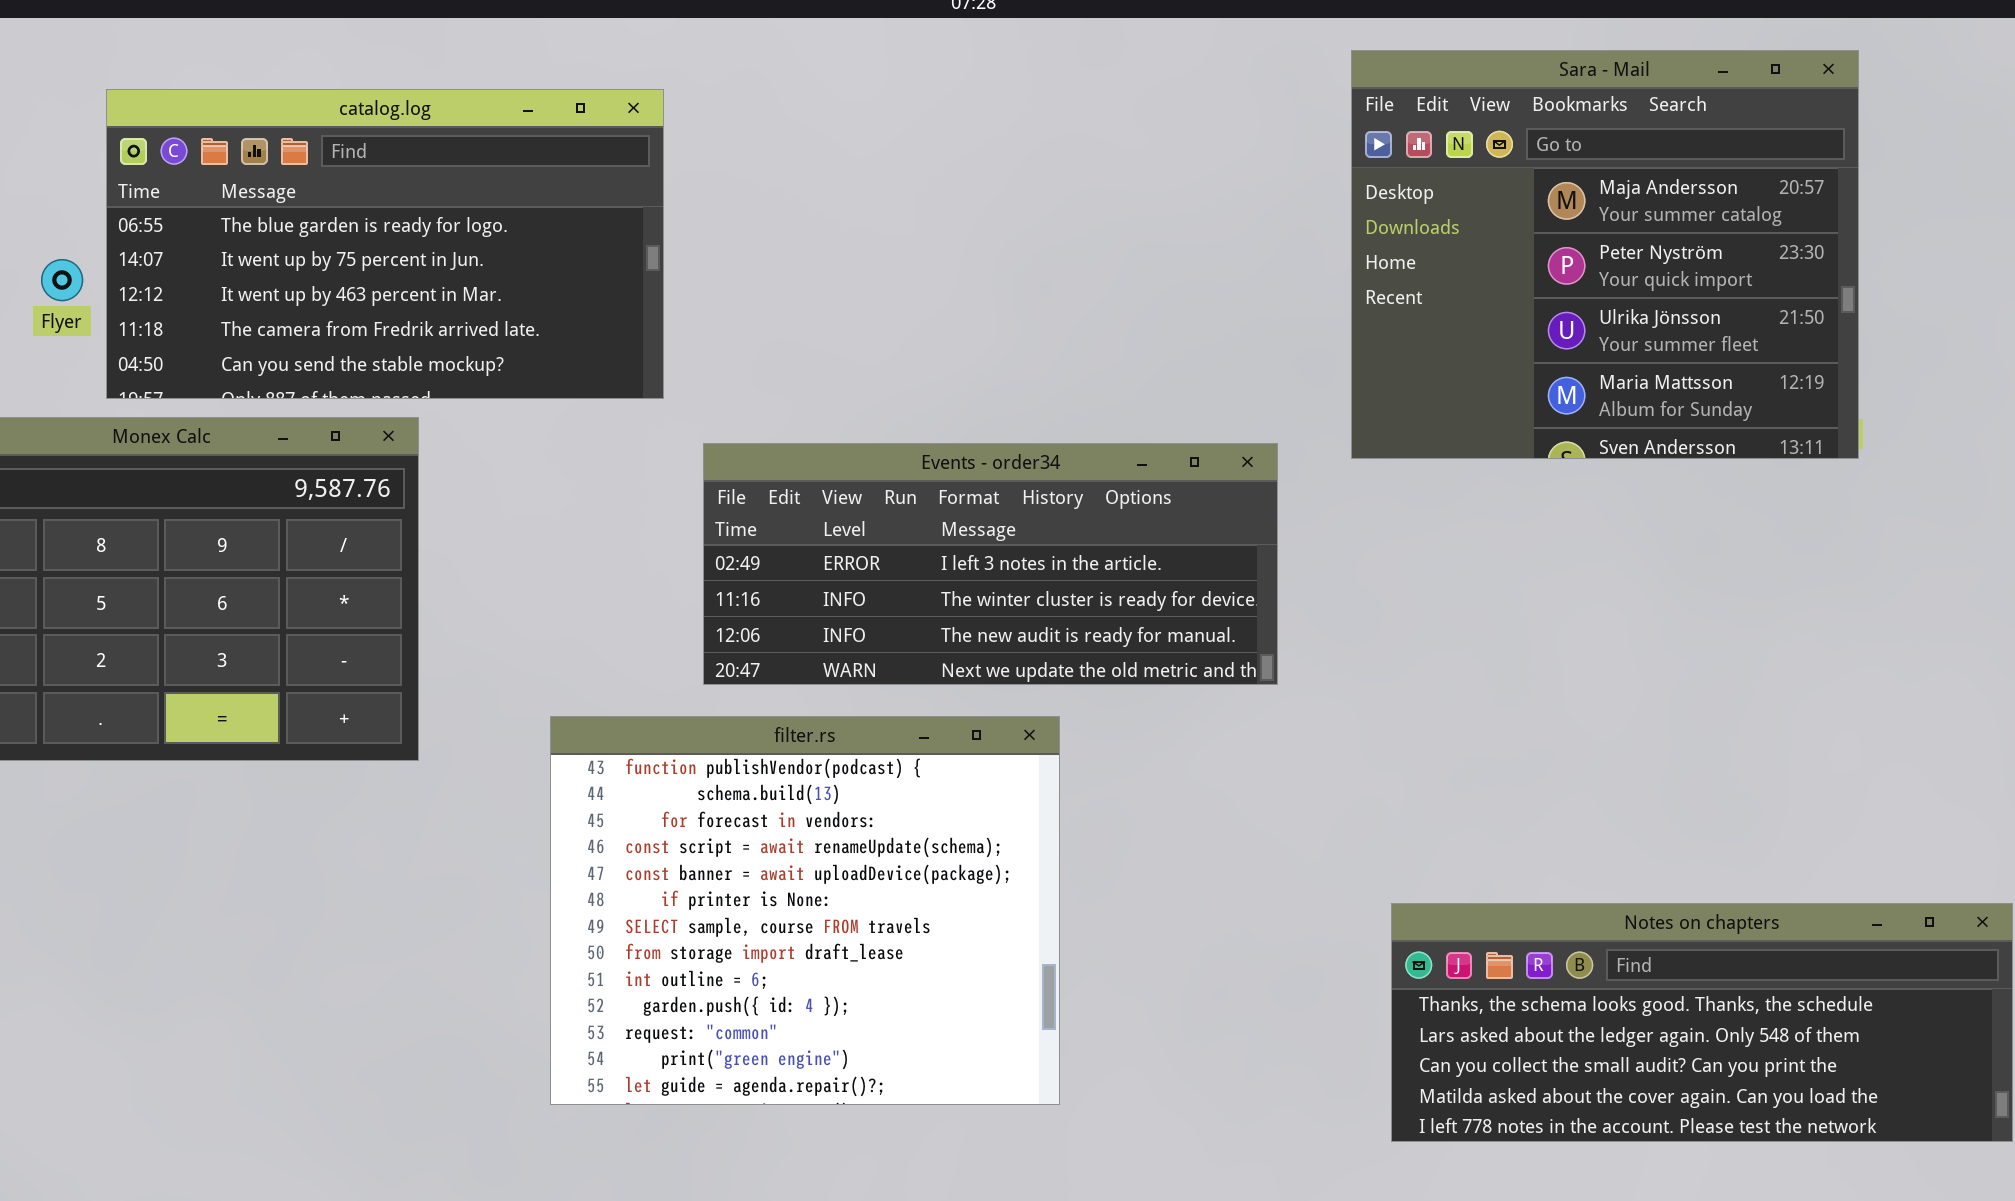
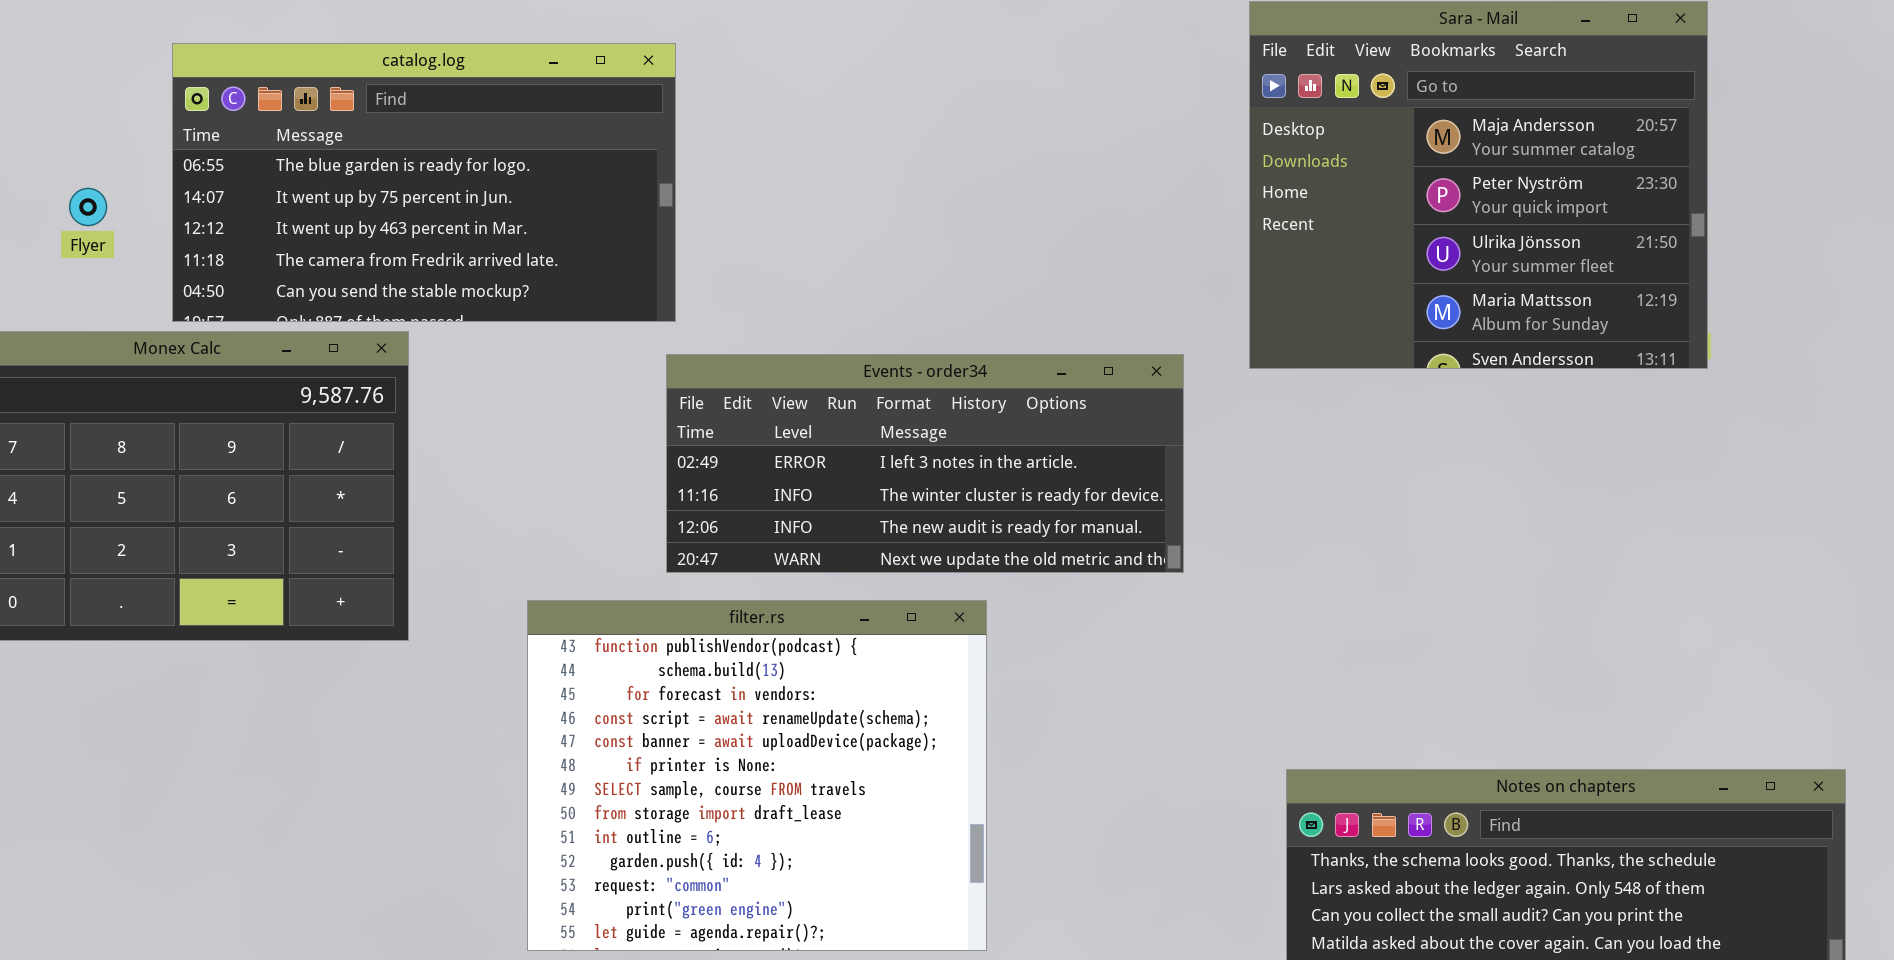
catalog.log: [106,89,664,399] -> [172,43,676,322], moved

